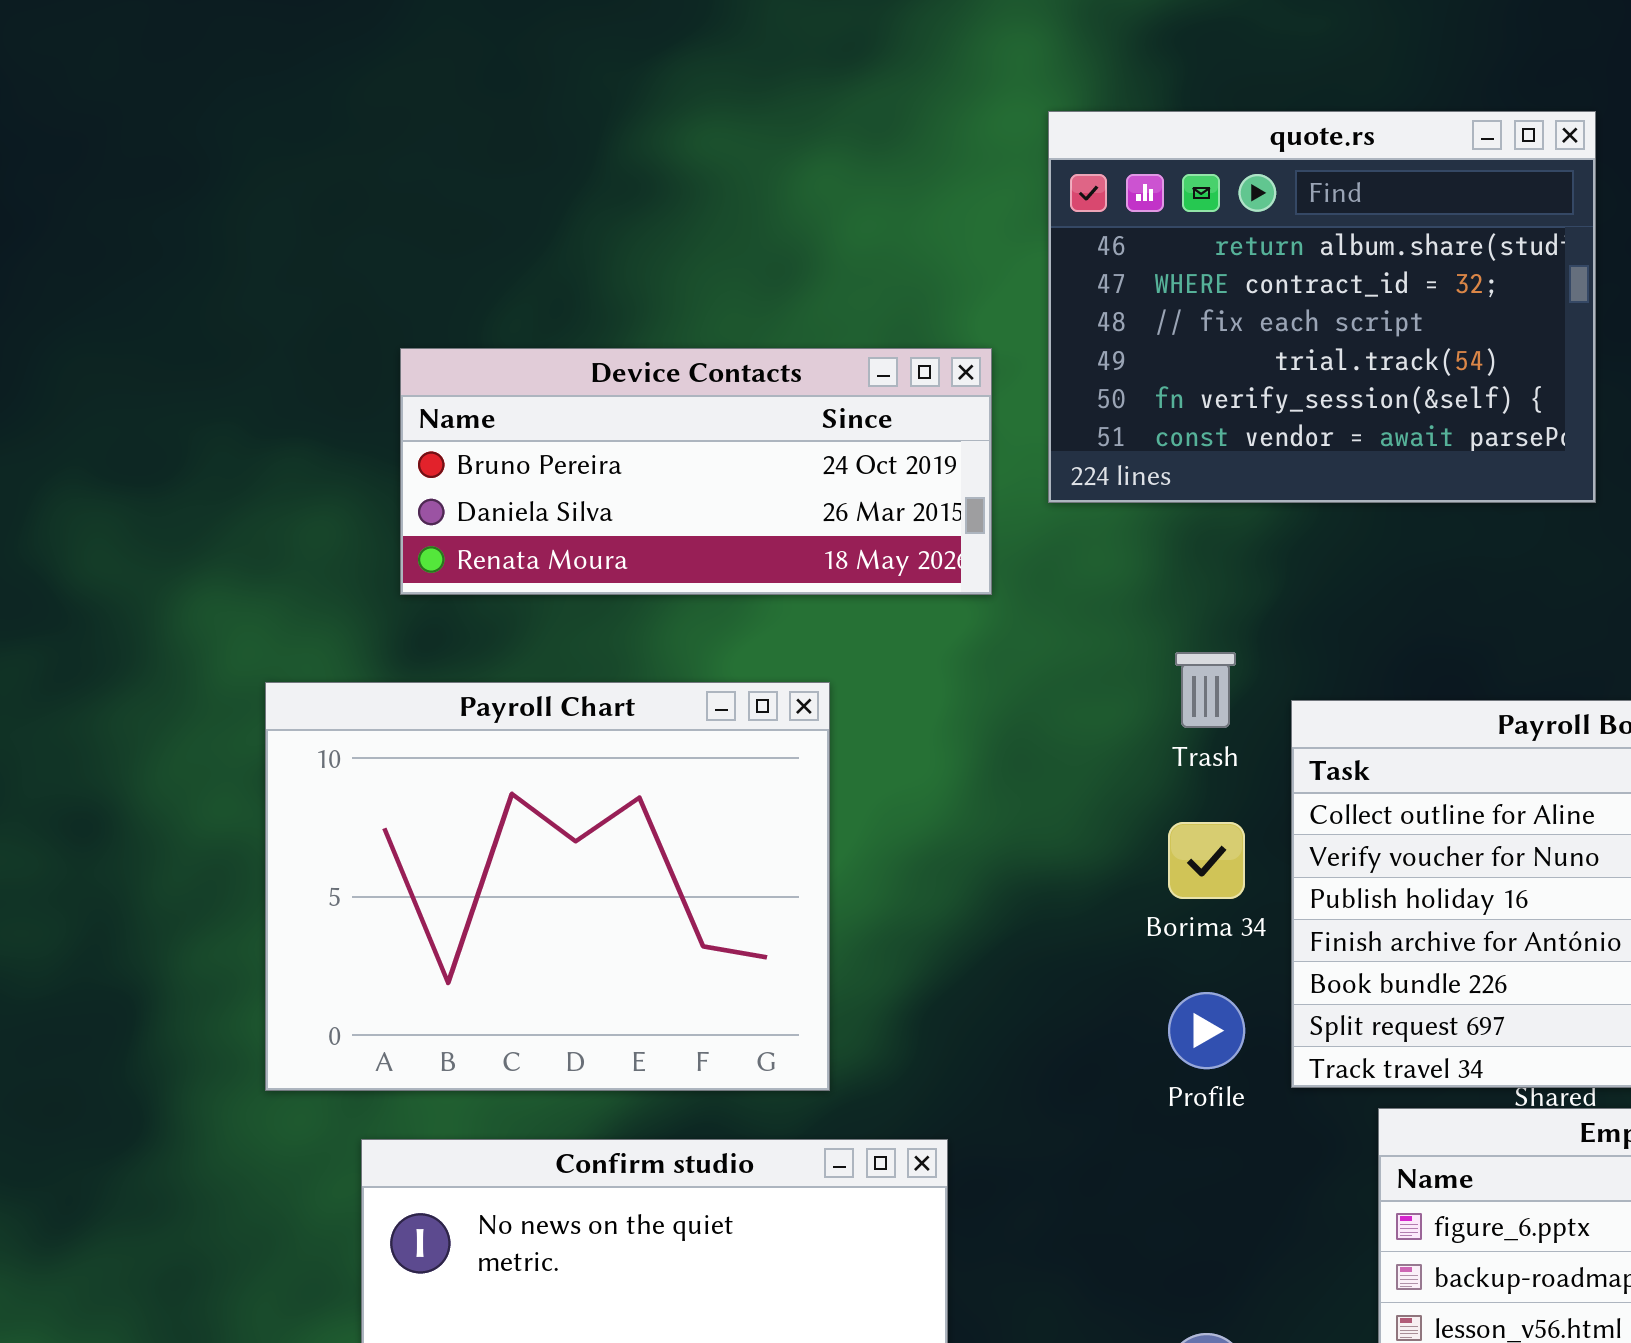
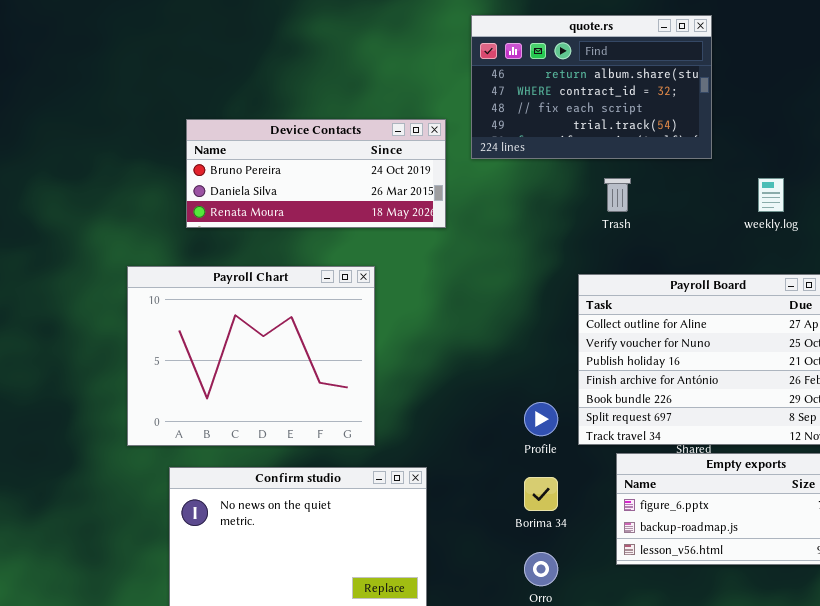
quote.rs: [1048,111,1596,503] -> [471,15,712,159], resized
Trash: [1175,652,1236,728] -> [604,178,631,212], moved
Borima 34: [1168,822,1245,899] -> [524,477,558,511], moved

